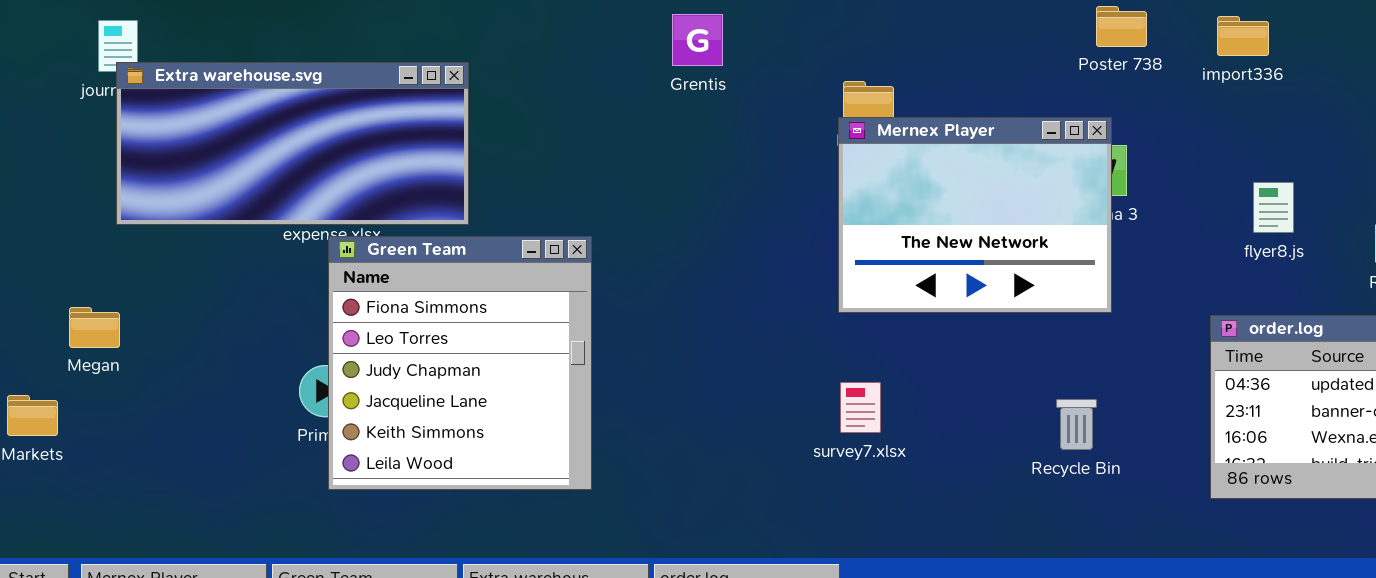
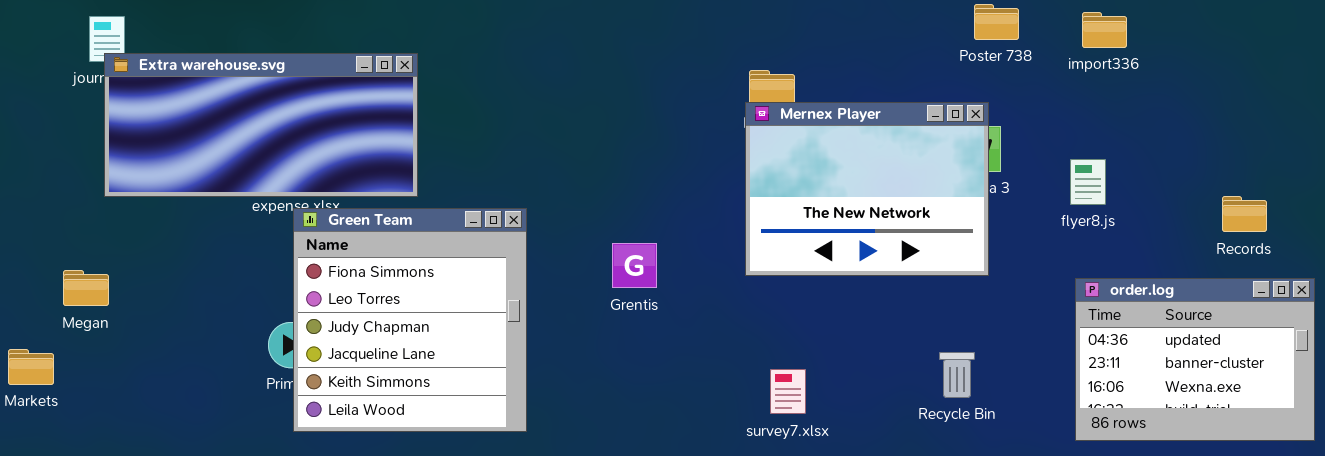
Grentis: [672,14,723,66] -> [612,243,657,288], moved
flyer8.js: [1253,182,1294,233] -> [1070,159,1106,205], moved
survey7.xlsx: [840,382,881,433] -> [770,369,806,414], moved

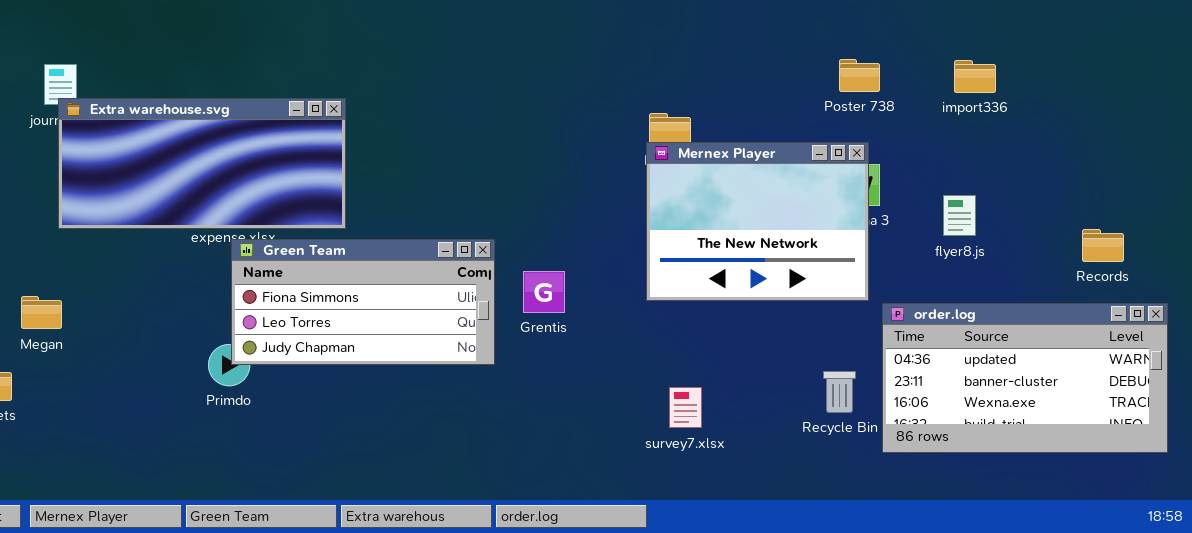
Poster 738: [974,4,1019,40] -> [839,59,880,92], moved
Green Team: [293,208,527,432] -> [231,239,495,365], resized
order.log: [1075,278,1315,441] -> [882,303,1168,453], resized

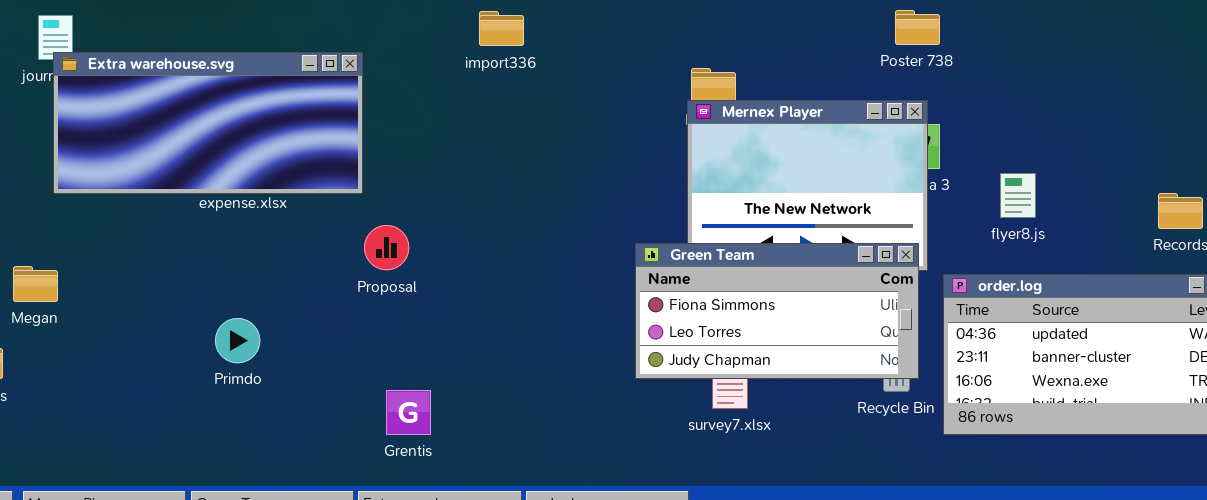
import336: [954,60,996,93] -> [479,11,524,46], moved
flyer8.js: [943,195,976,236] -> [1000,173,1036,218], moved
Green Team: [231,239,495,365] -> [635,243,919,379], moved
Grentis: [523,271,565,313] -> [386,390,431,435], moved

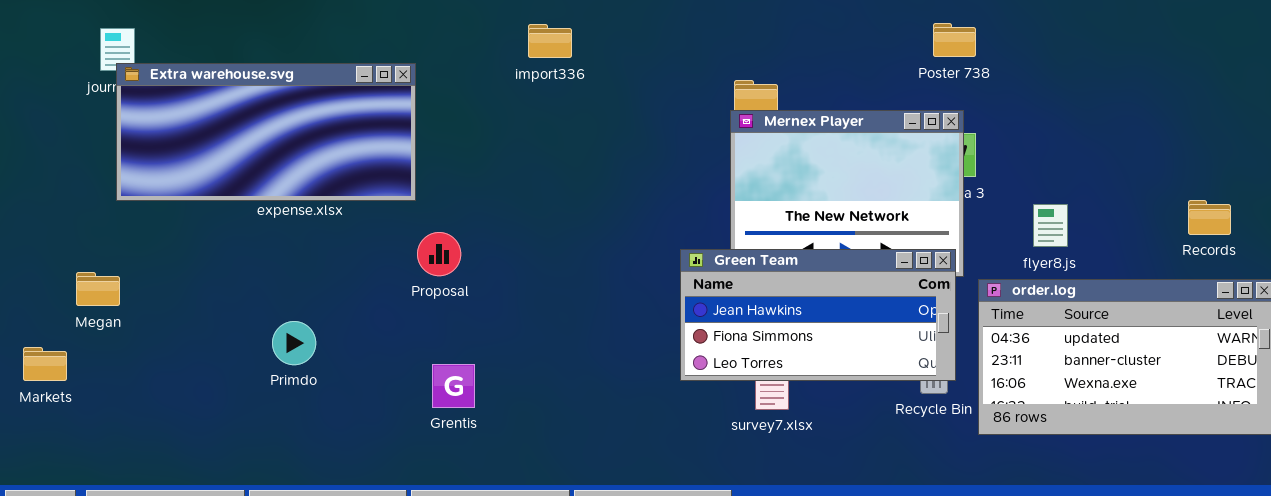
flyer8.js: [1000,173,1036,218] -> [1033,204,1068,247], moved
Green Team: [635,243,919,379] -> [680,249,956,381], scrolled up 1 row
Grentis: [386,390,431,435] -> [432,364,475,408], moved

